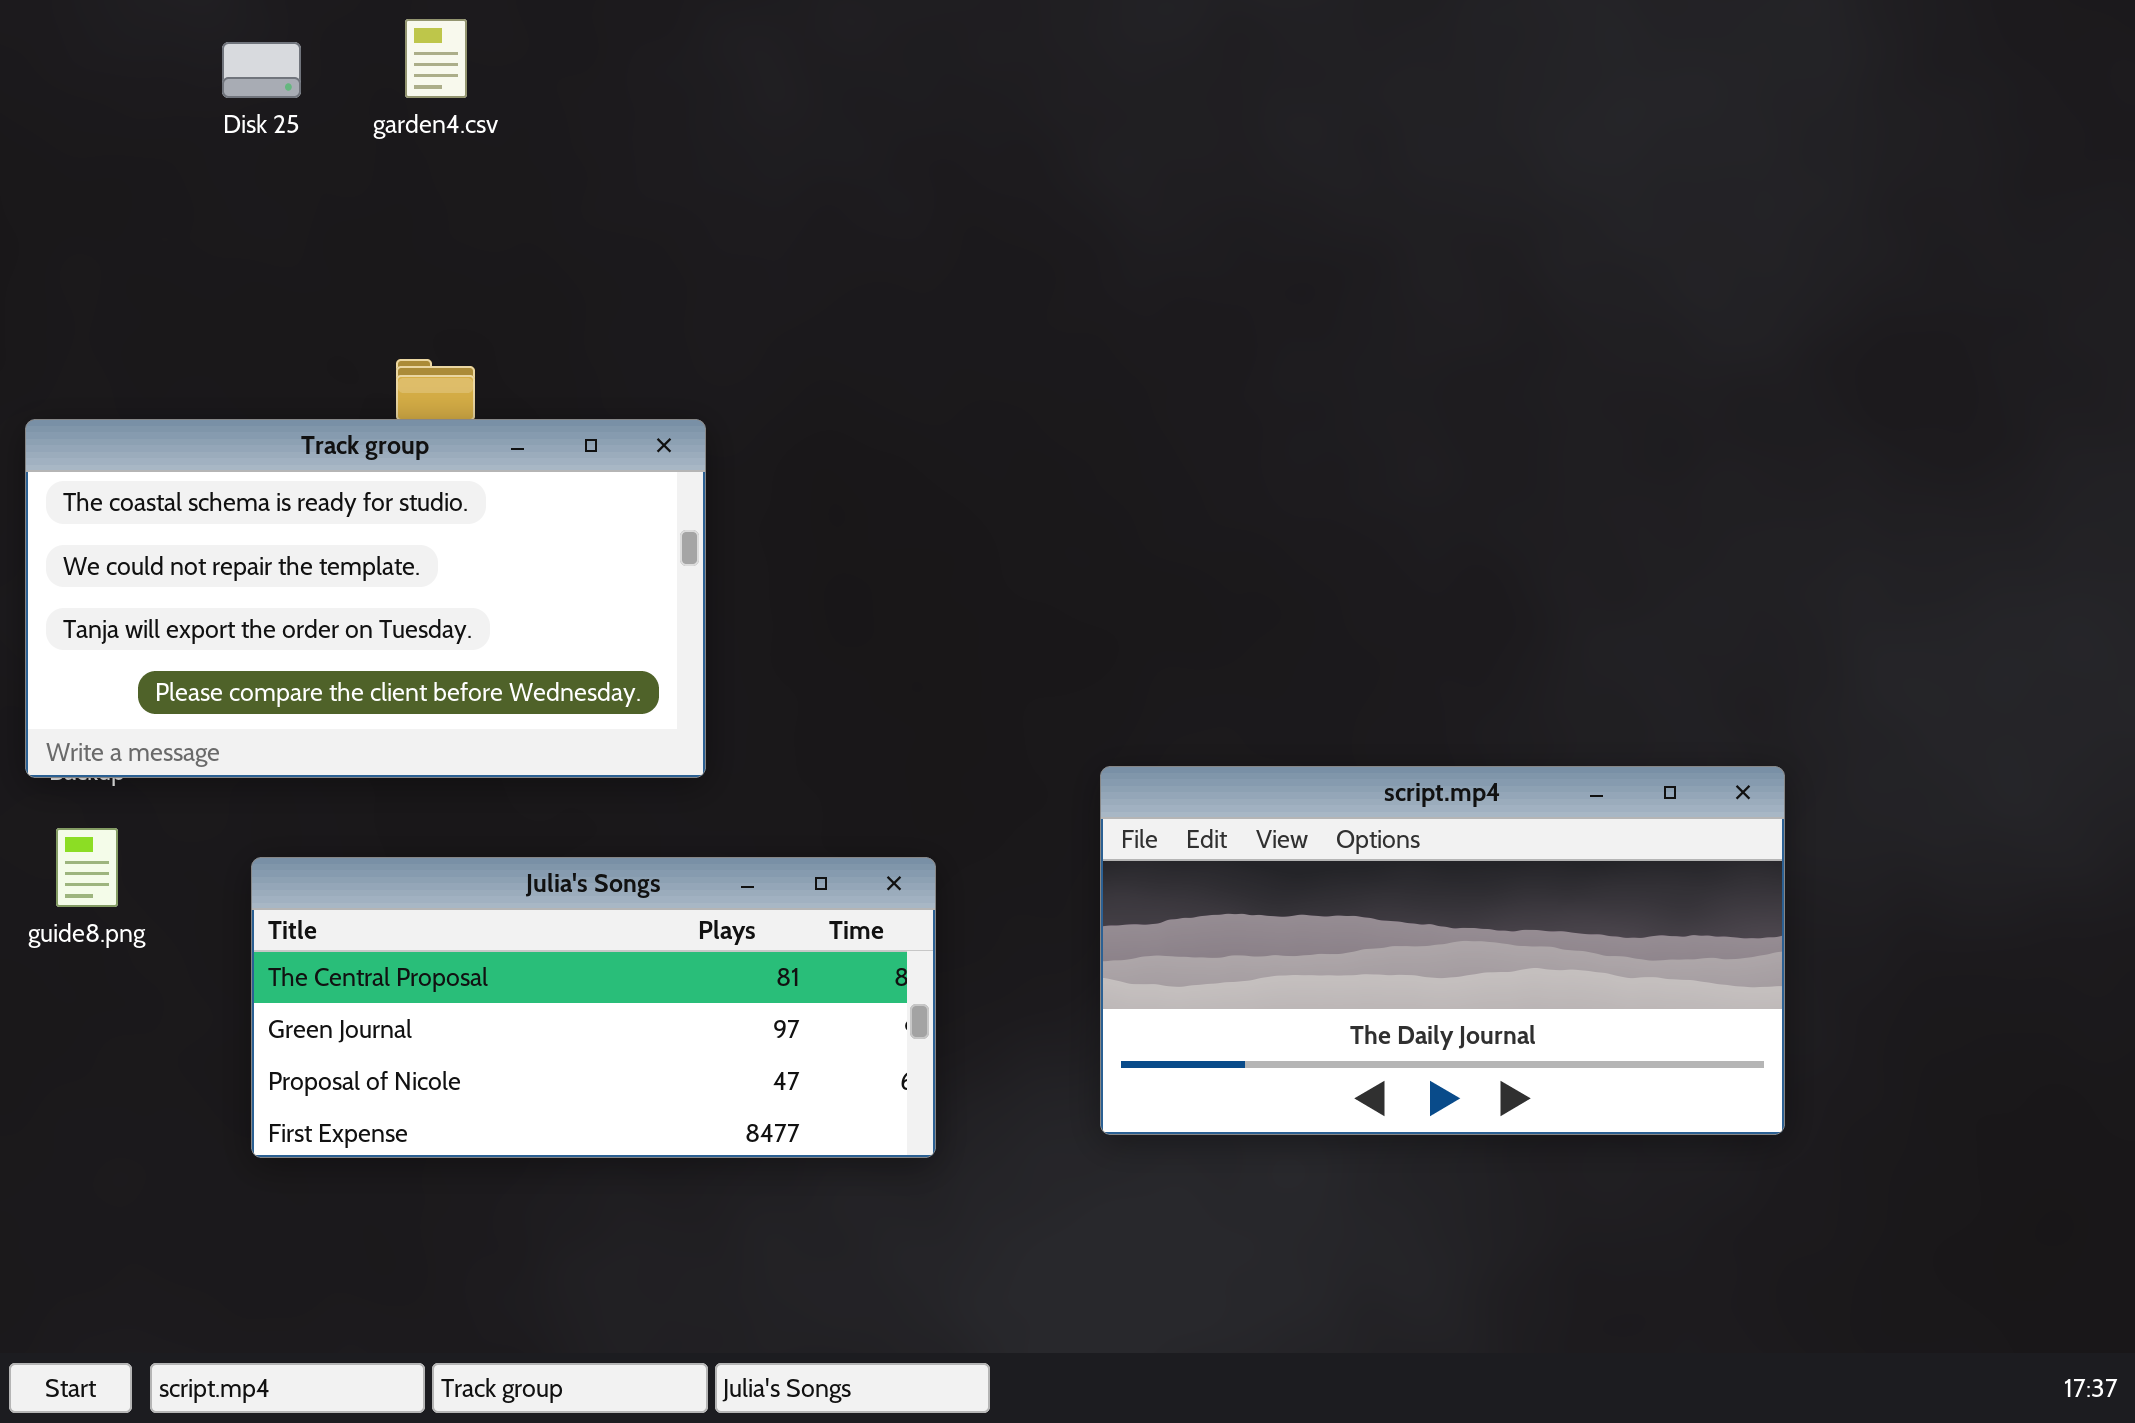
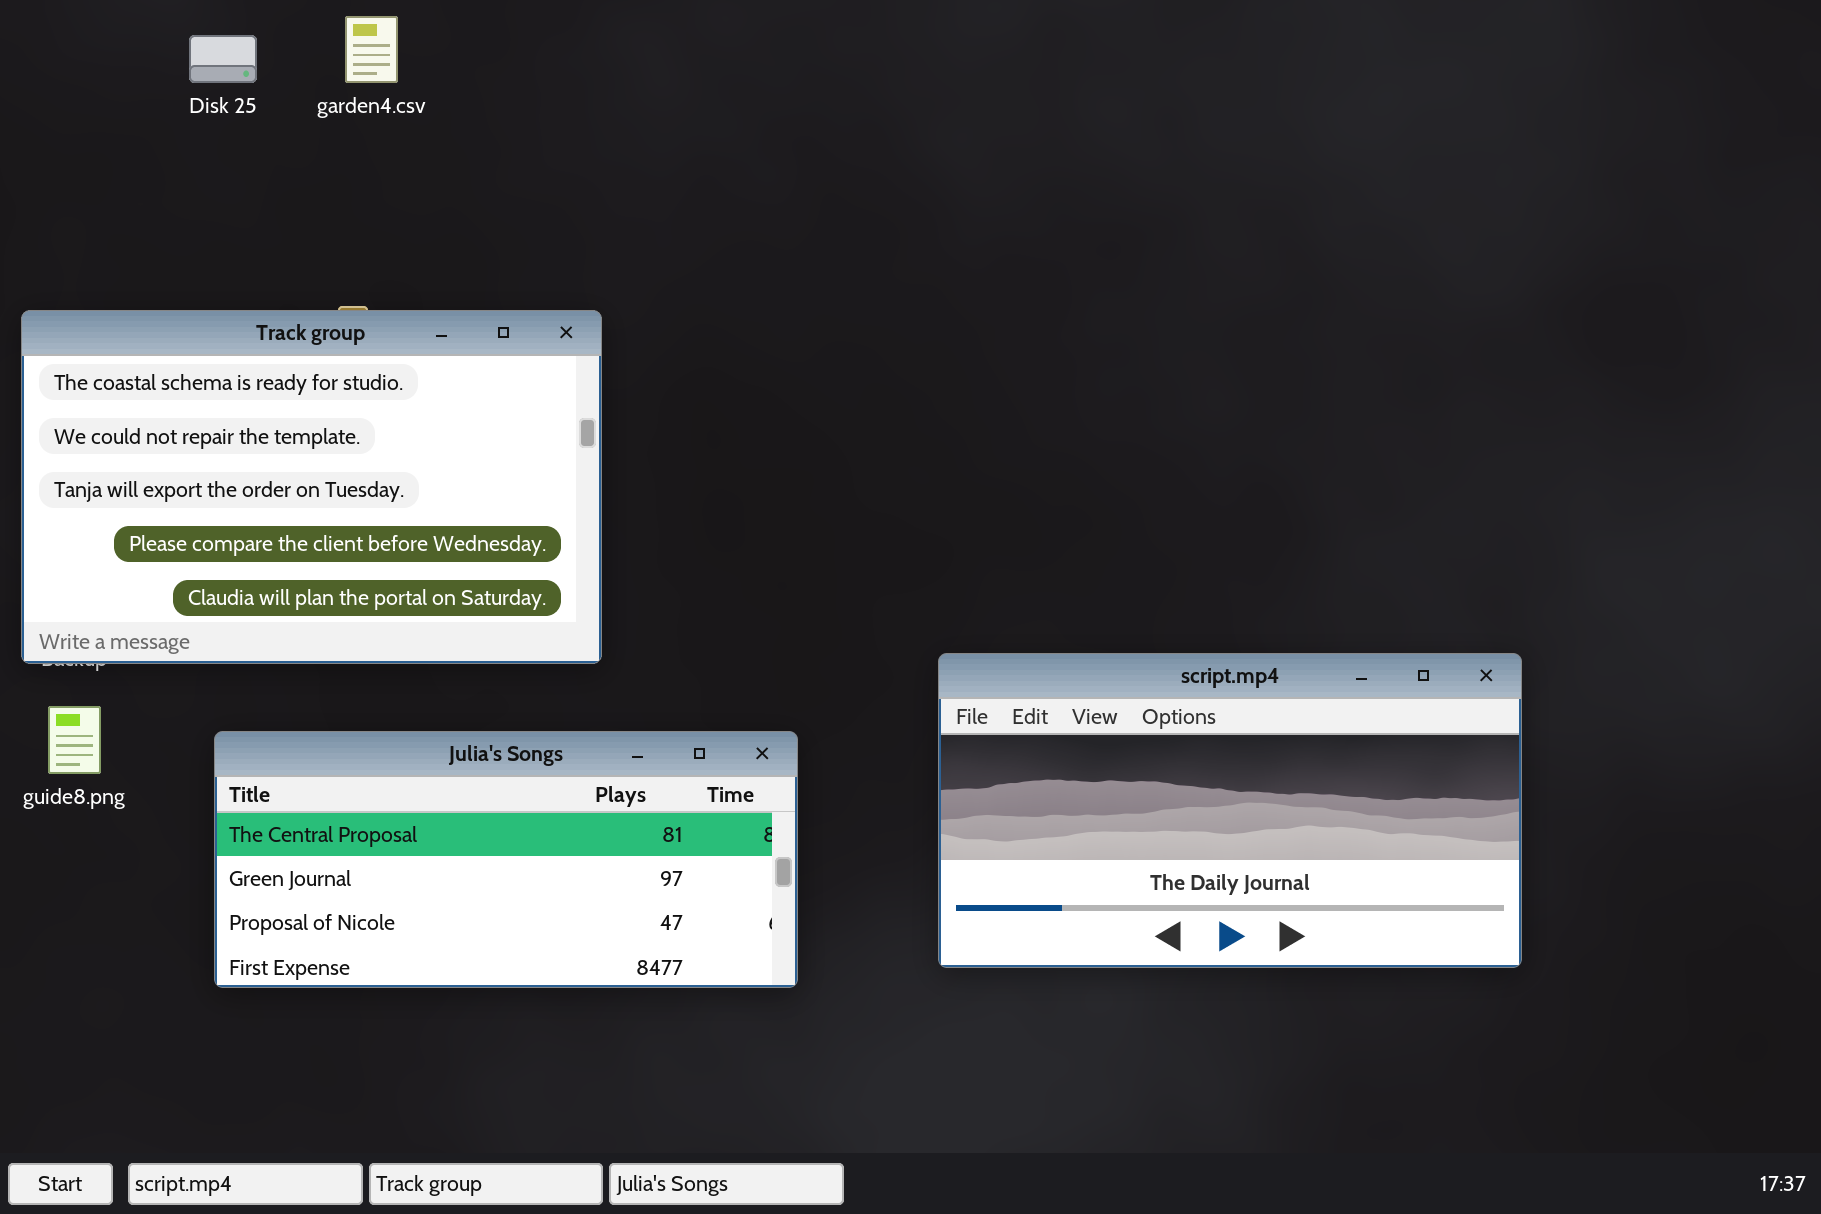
Track group: [25,419,706,778] -> [21,310,602,664], resized

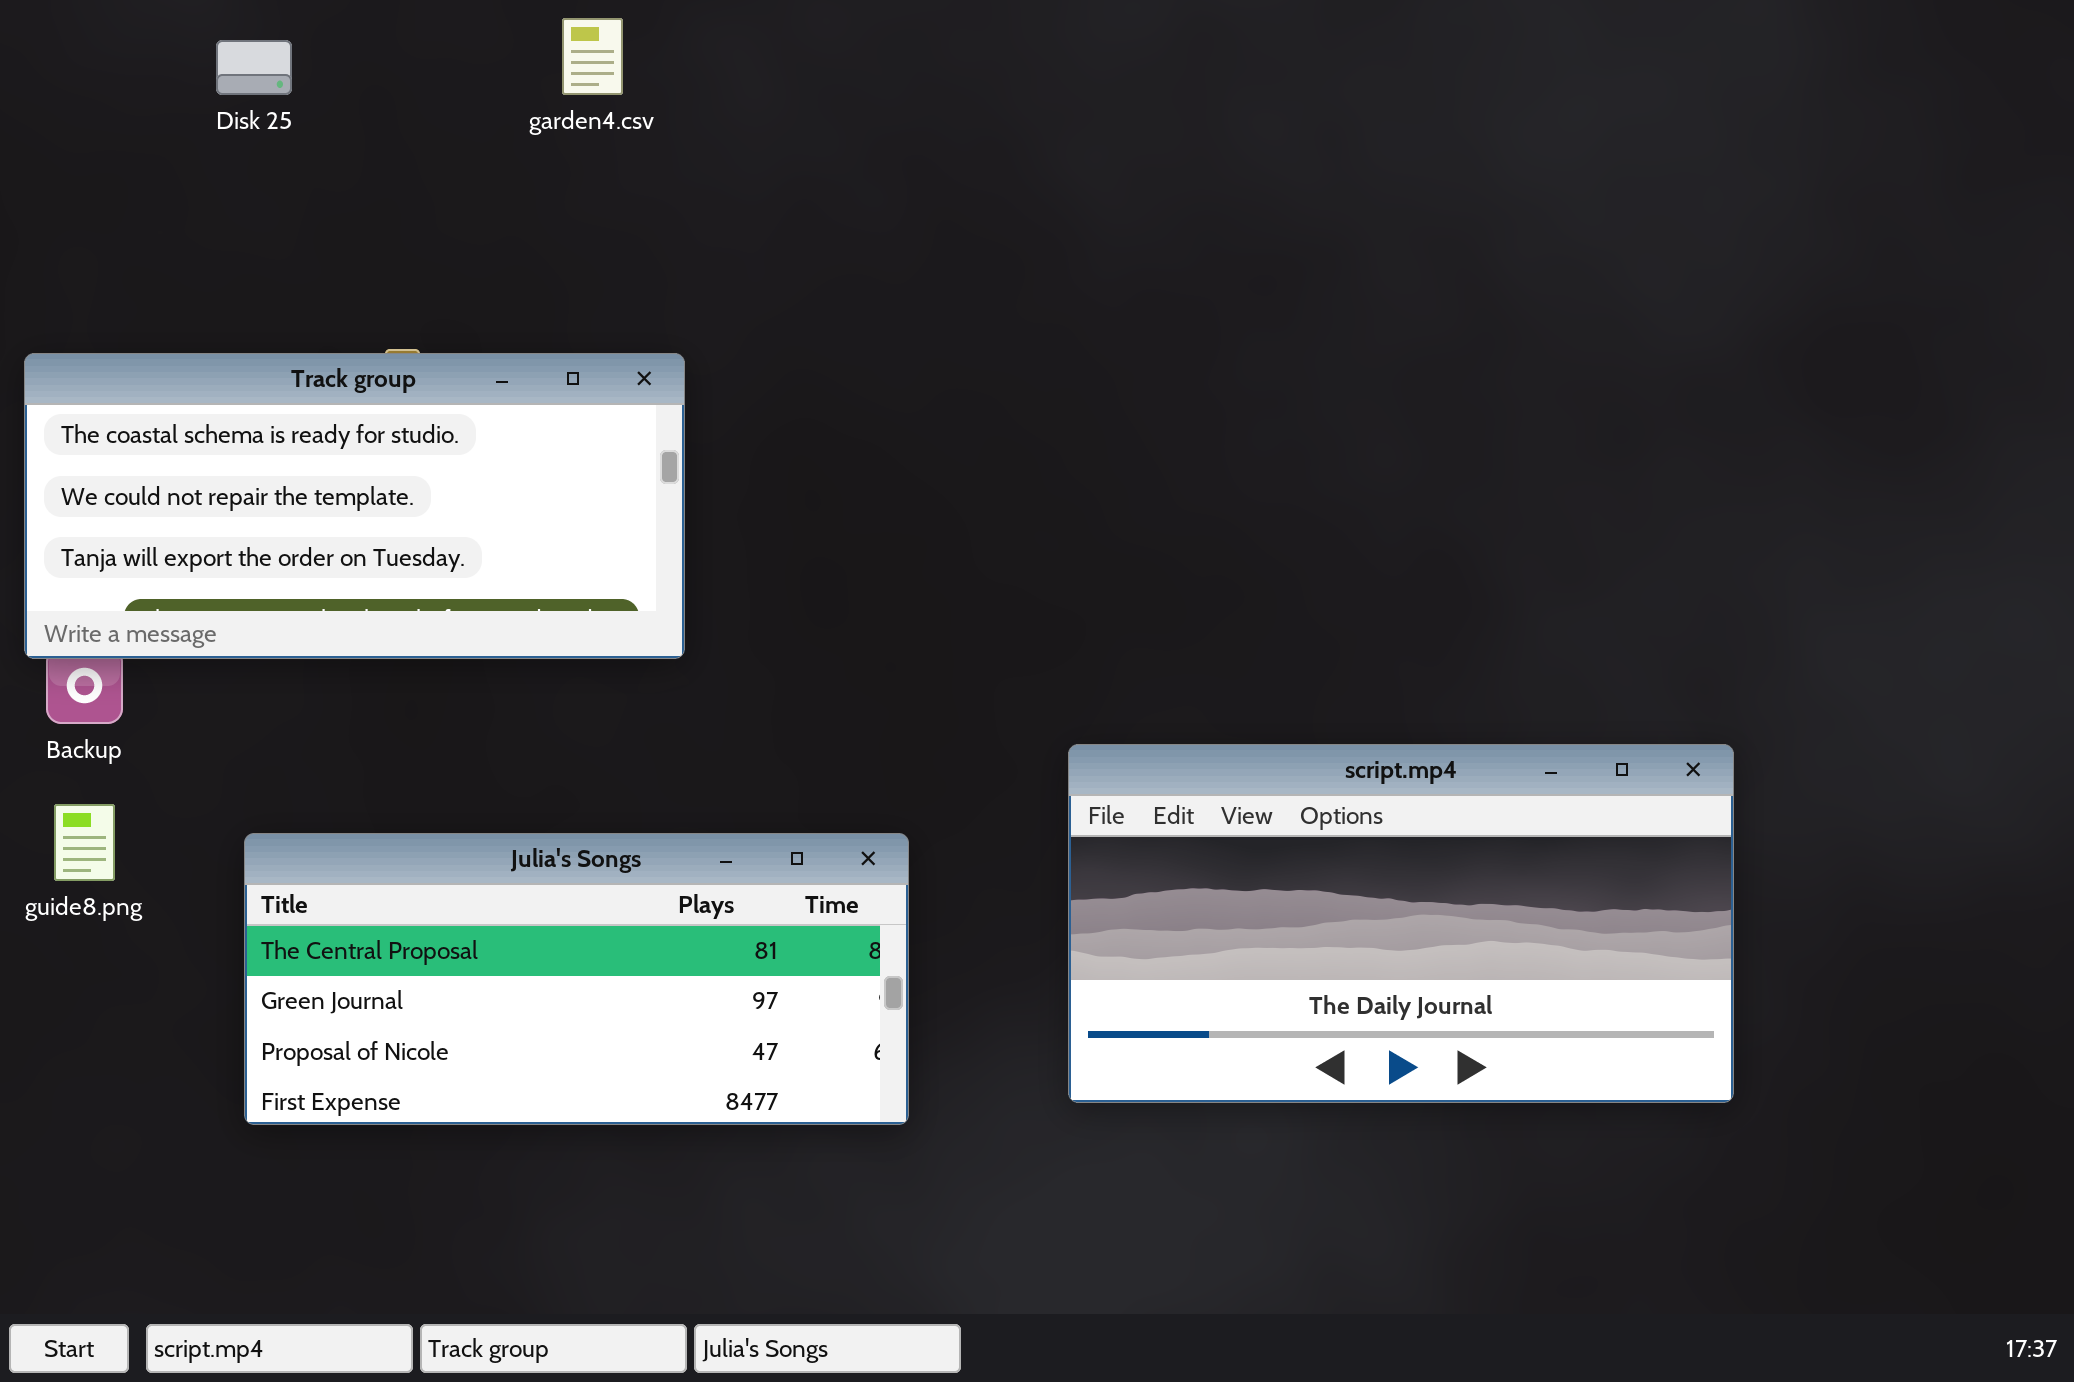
garden4.csv: [345,16,398,83] -> [562,18,623,95], moved
Track group: [21,310,602,664] -> [24,353,685,659], resized

